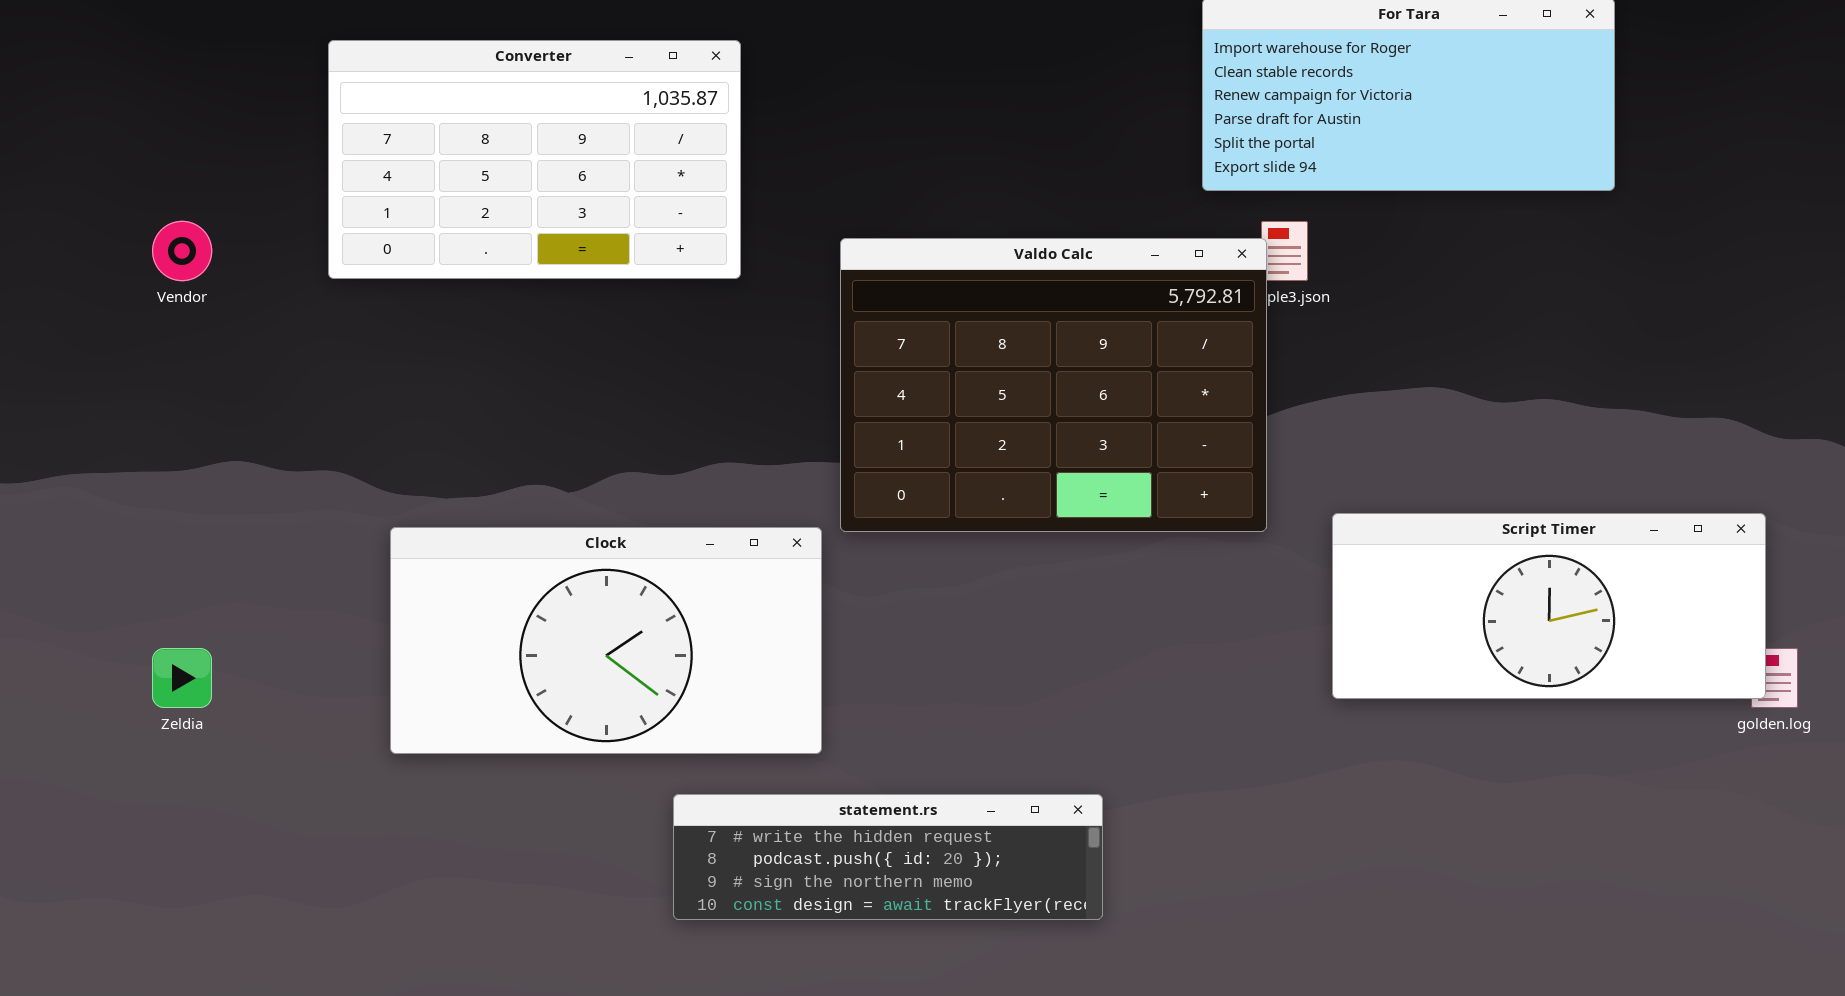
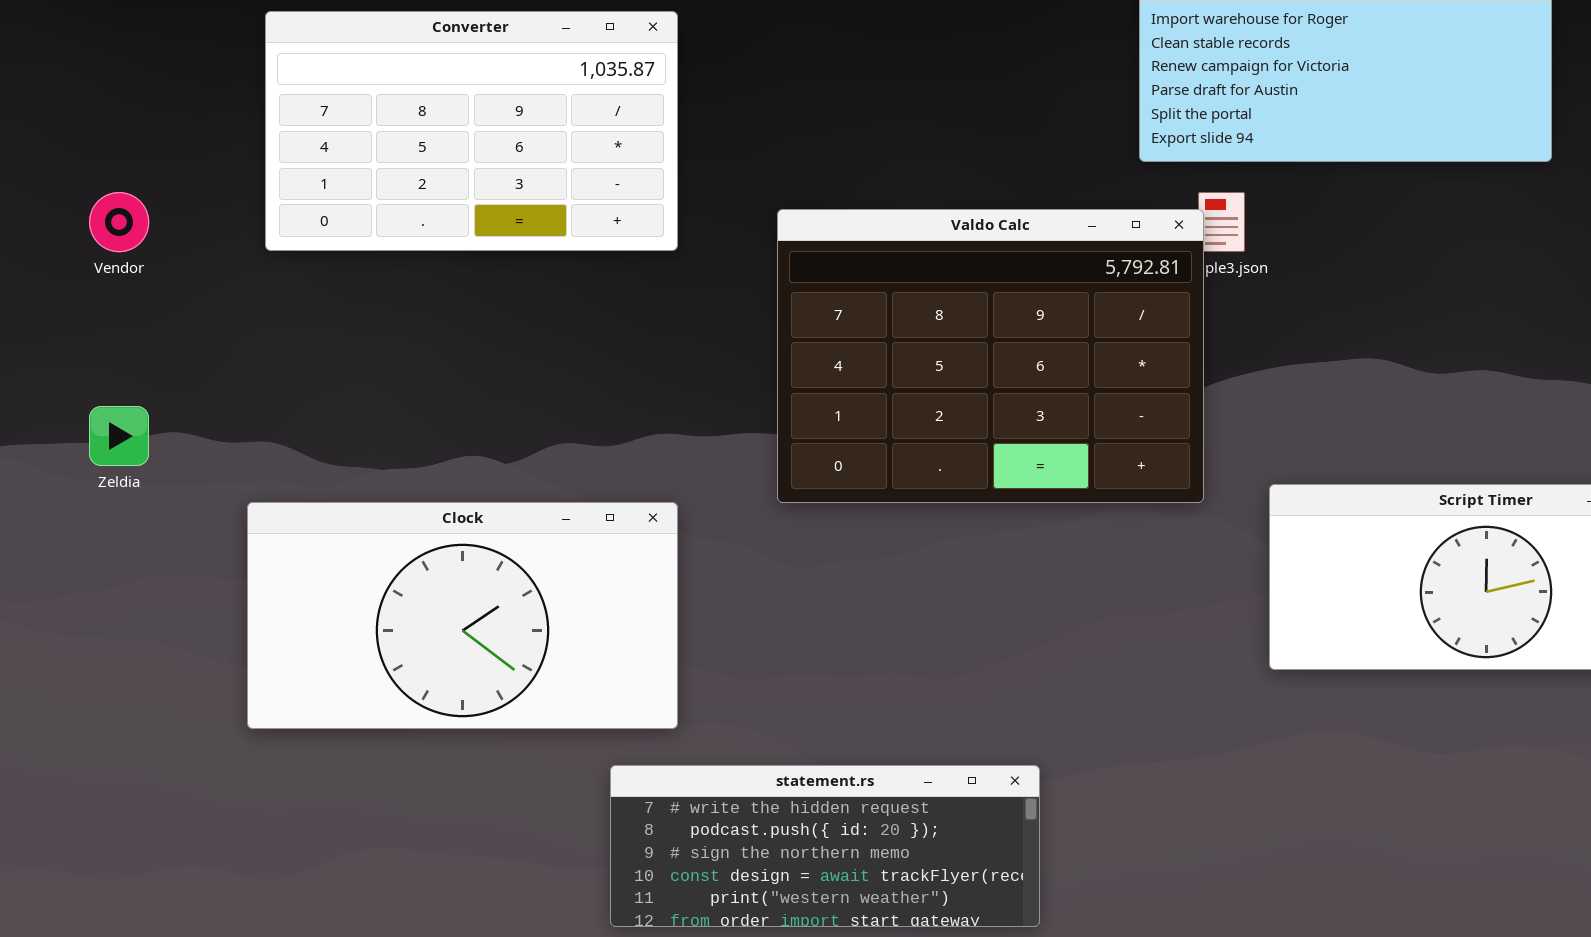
Clock: [390,527,822,754] -> [247,502,678,729], moved
Zeldia: [152,648,212,708] -> [89,406,149,466], moved
statement.rs: [673,794,1103,920] -> [610,765,1040,927], resized

